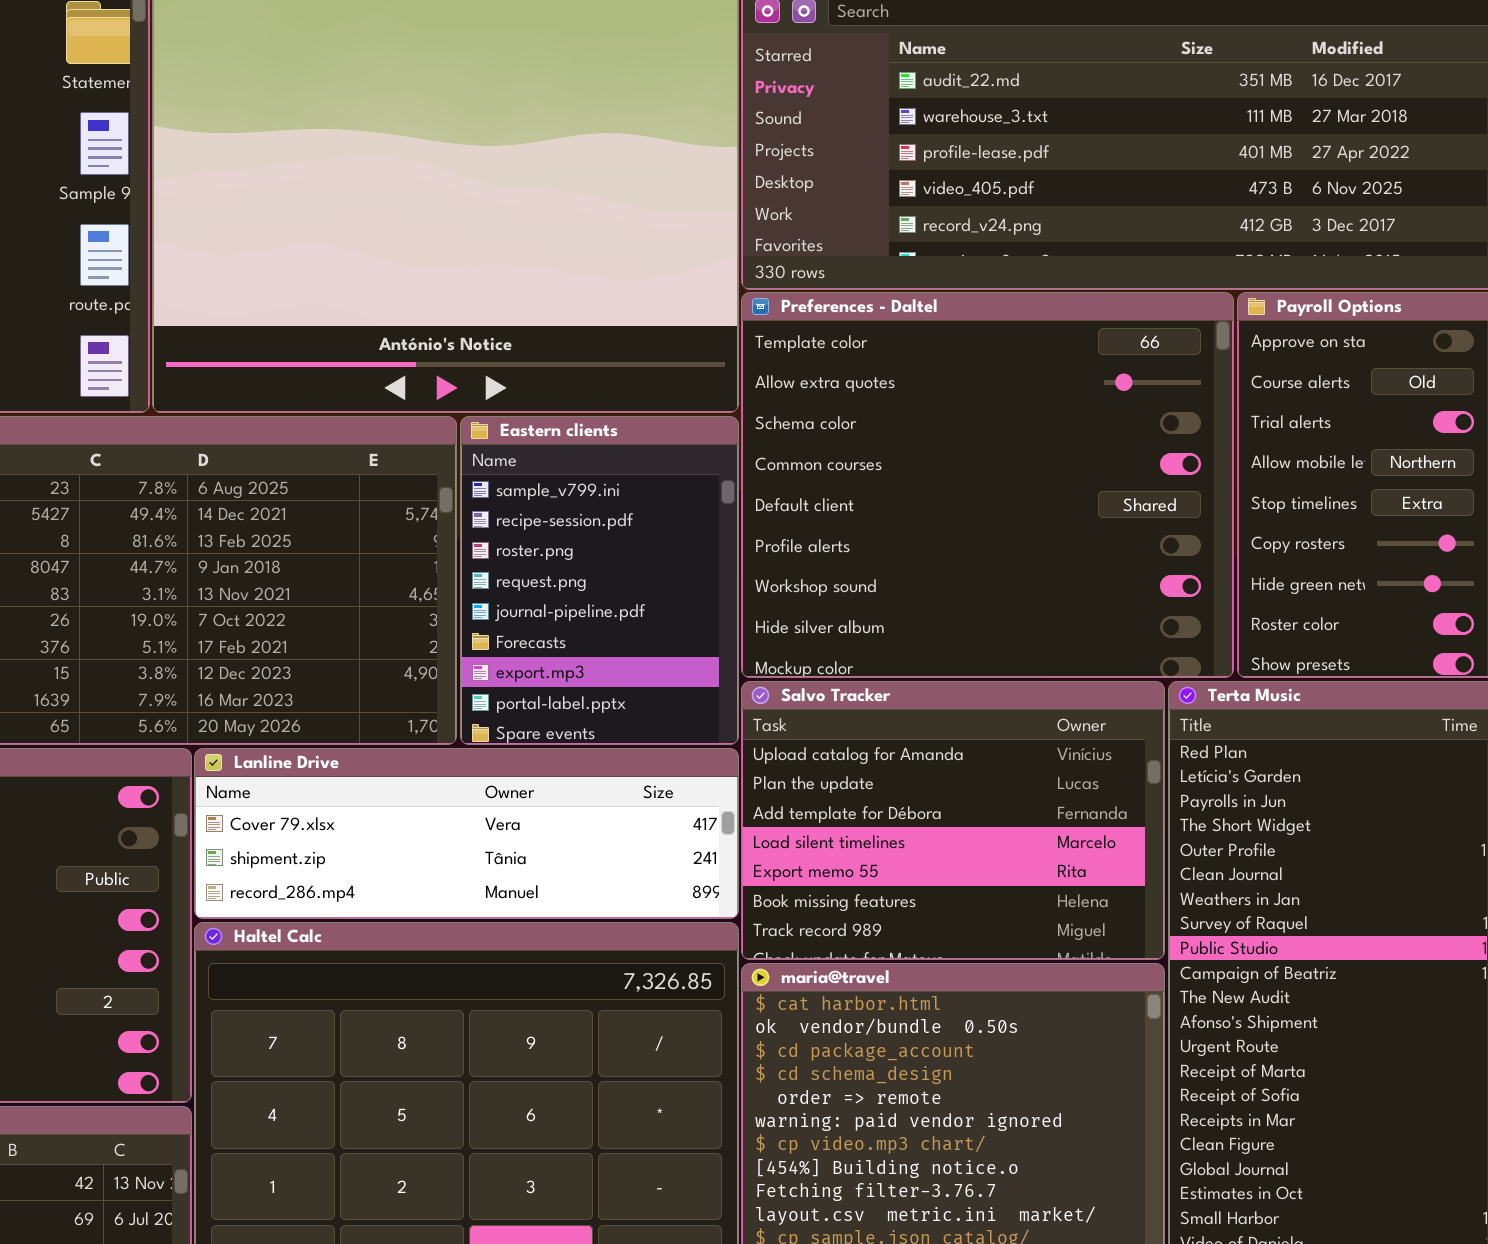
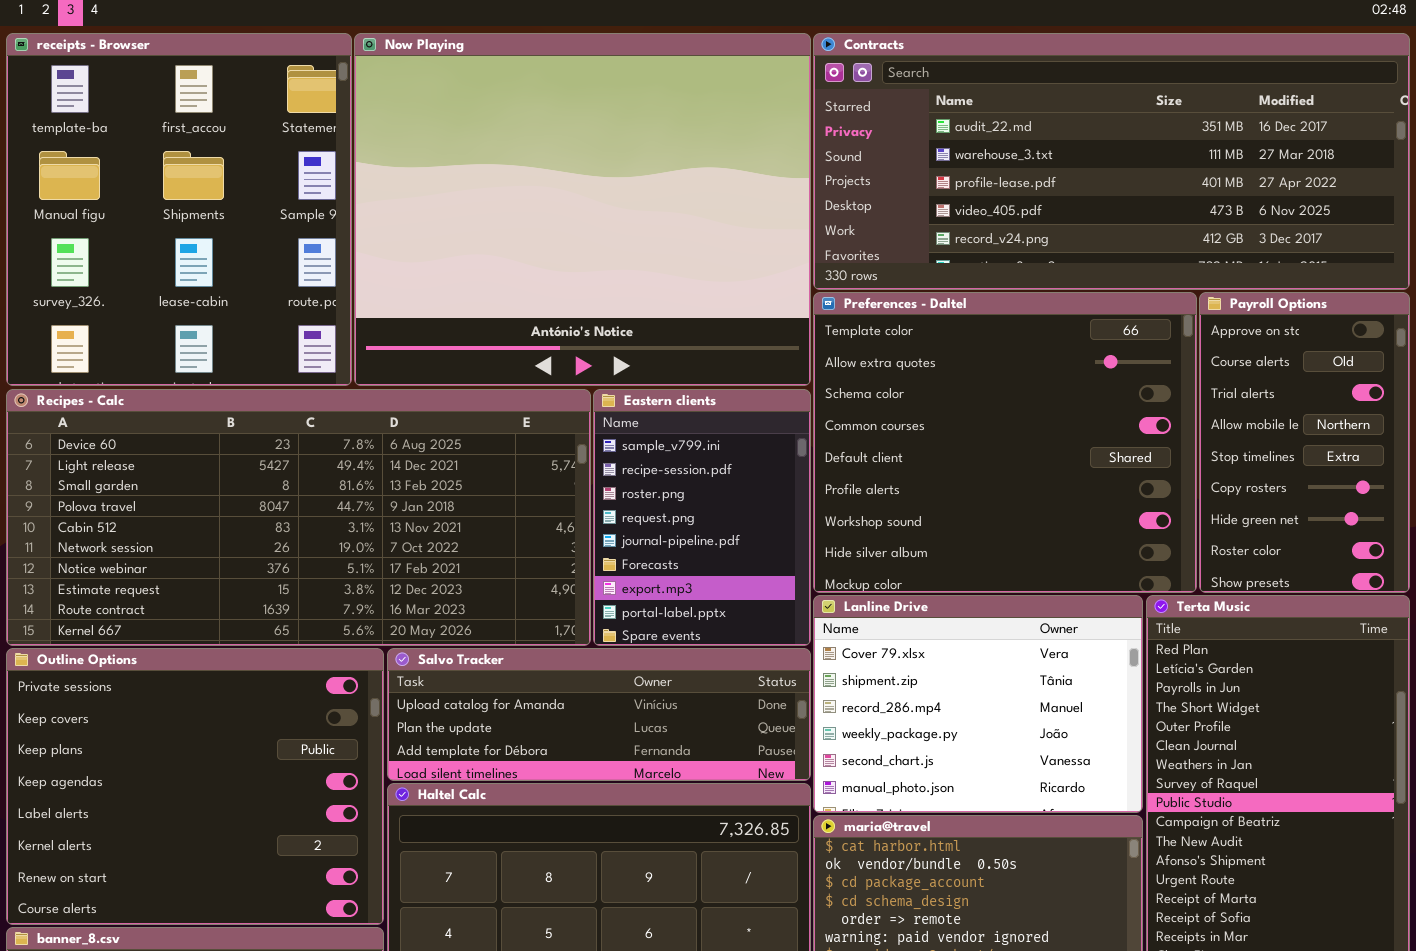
Salvo Tracker: [741,681,1165,960] -> [387,648,811,781], moved, resized
Lanline Drive: [194,748,739,919] -> [813,595,1143,813], moved, resized

